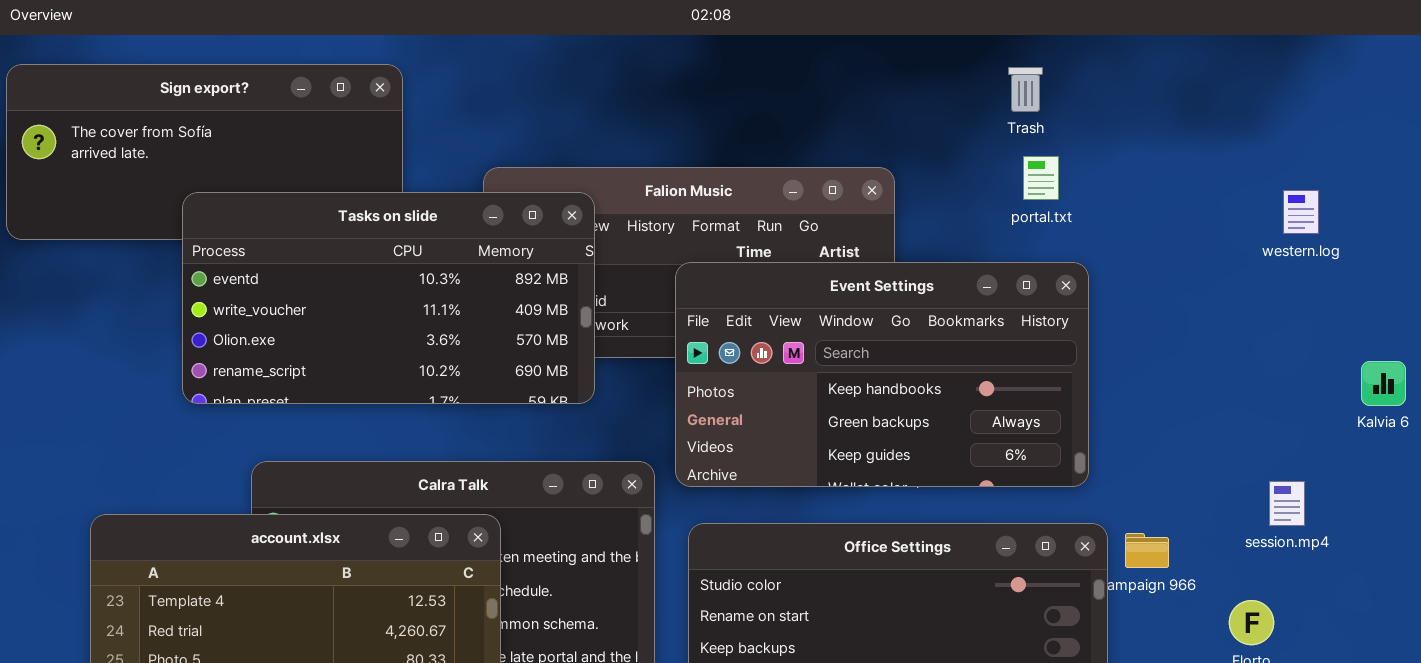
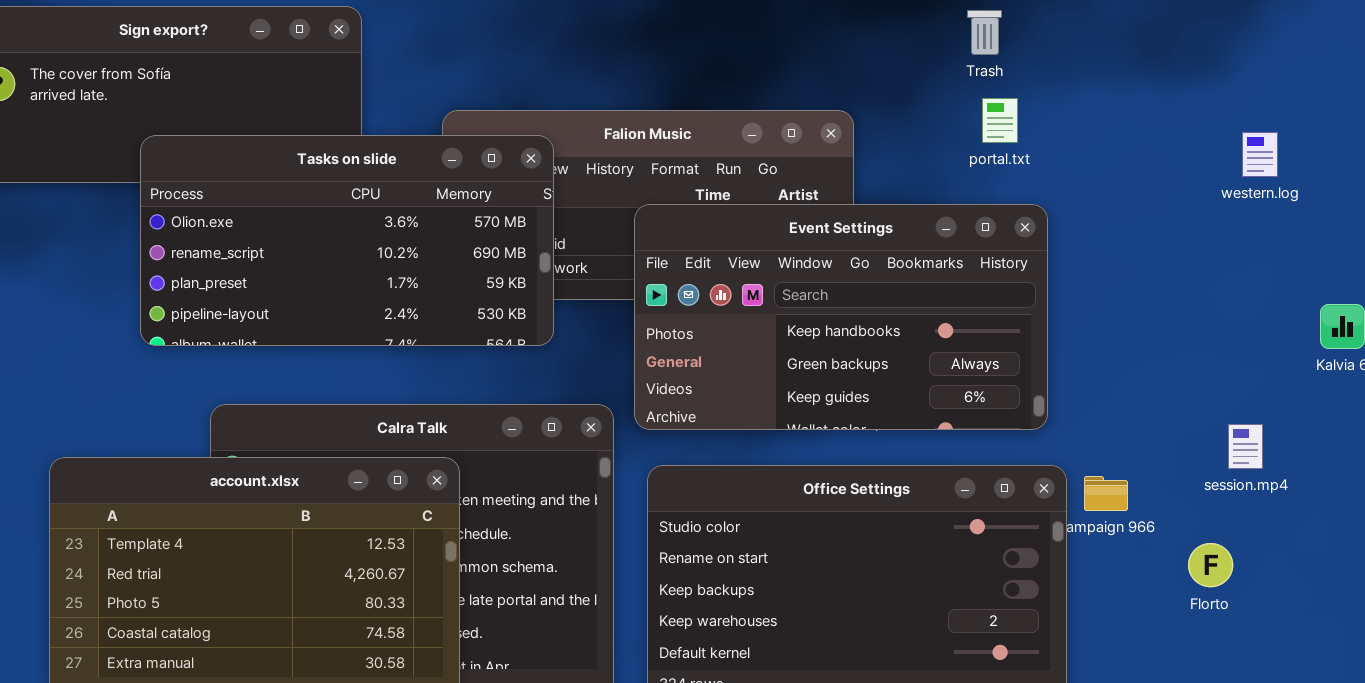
Tasks on slide: [182,192,595,404] -> [140,135,554,346], scrolled down 2 rows

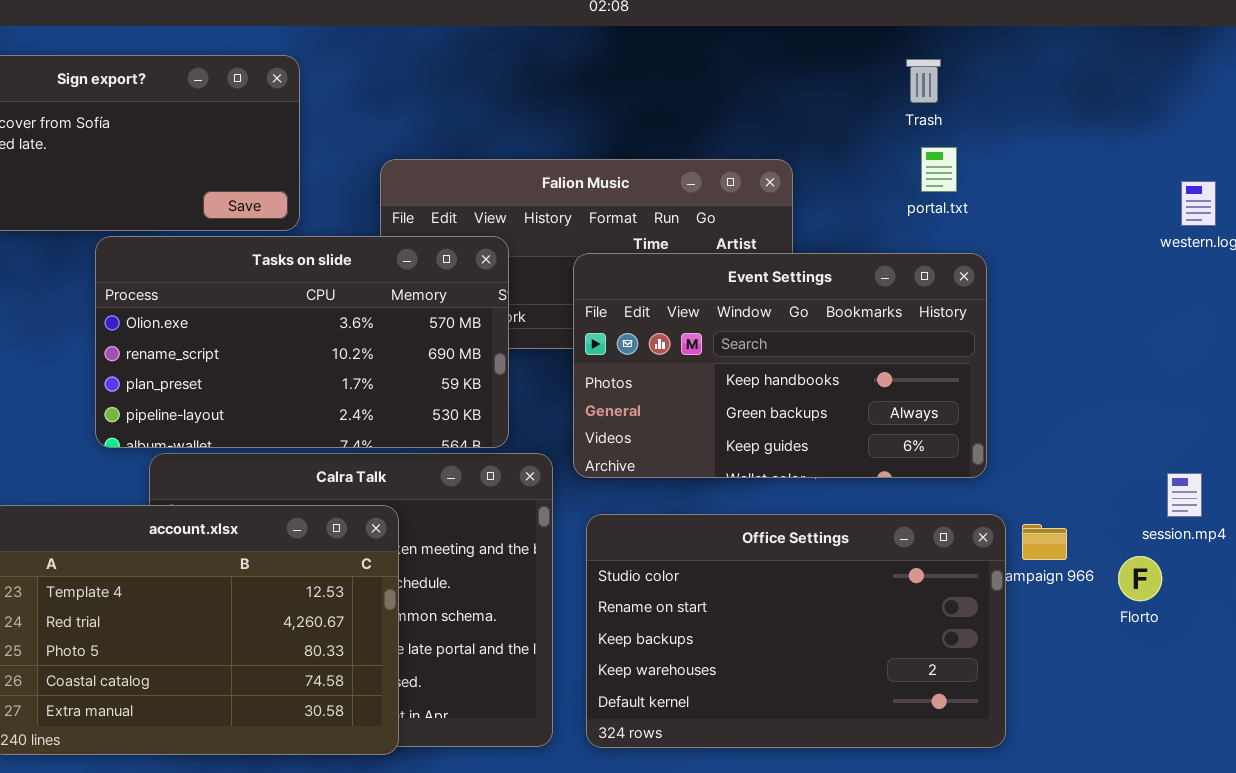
Tasks on slide: [140,135,554,346] -> [95,236,509,448], moved
Florto: [1188,543,1233,587] -> [1118,556,1162,601], moved

